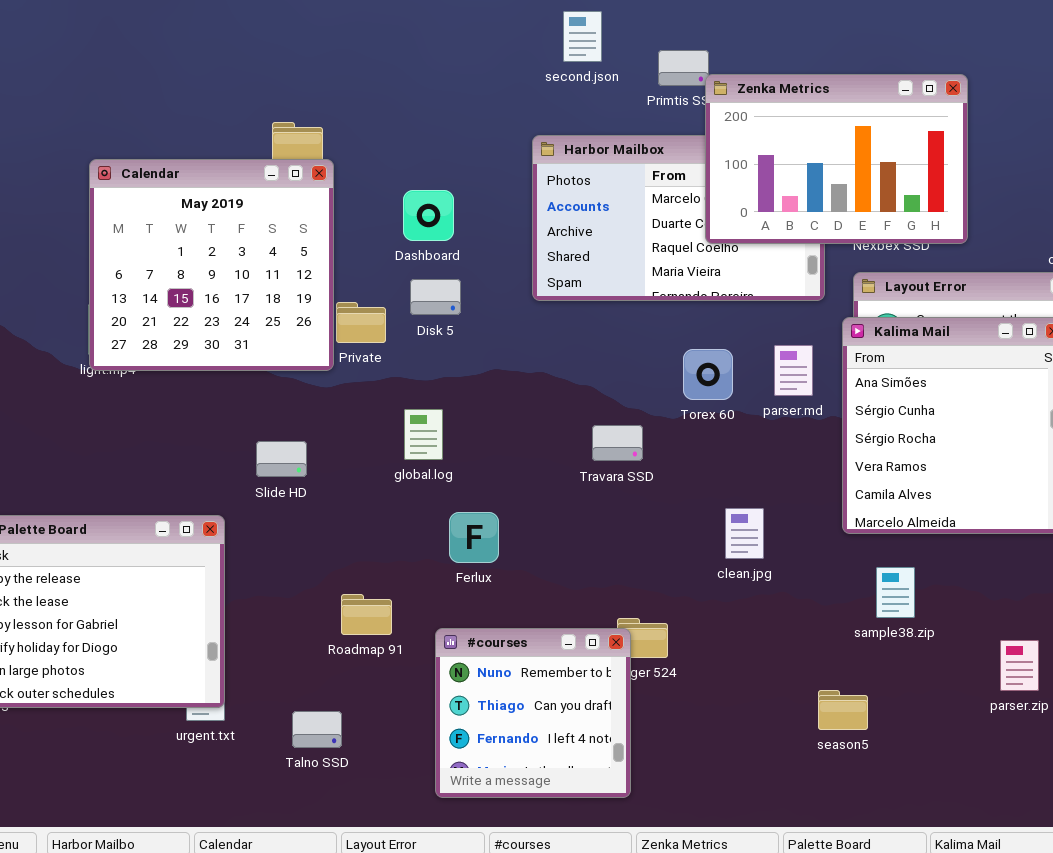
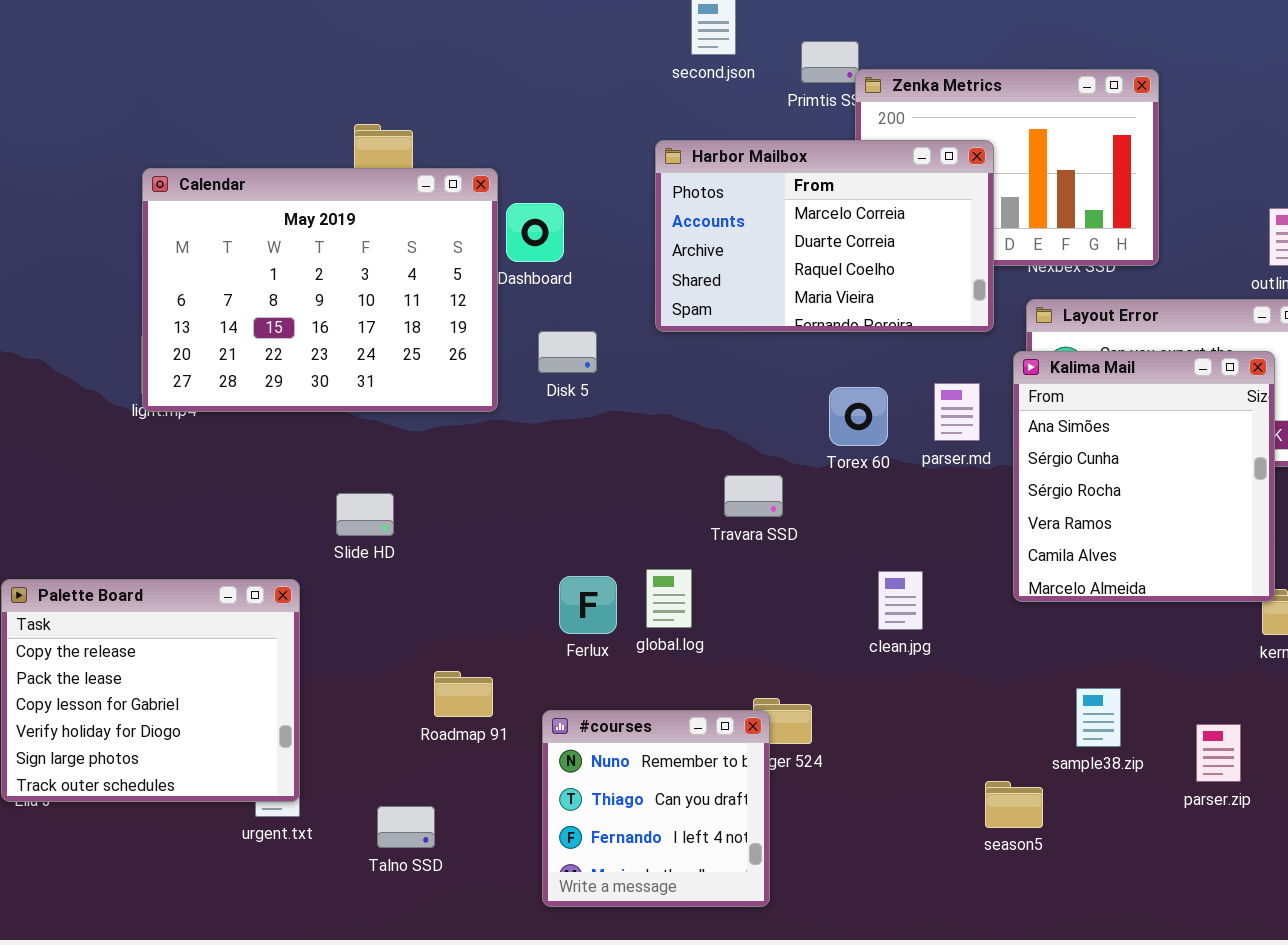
Harbor Mailbox: [532,135,825,301] -> [655,140,994,332], raised
Calendar: [89,159,334,371] -> [142,168,498,412], resized
Disk 5: [410,279,461,315] -> [538,331,597,373], moved
global.log: [404,409,443,460] -> [646,569,692,628], moved
sample38.zip: [876,567,915,618] -> [1076,688,1121,747], moved

